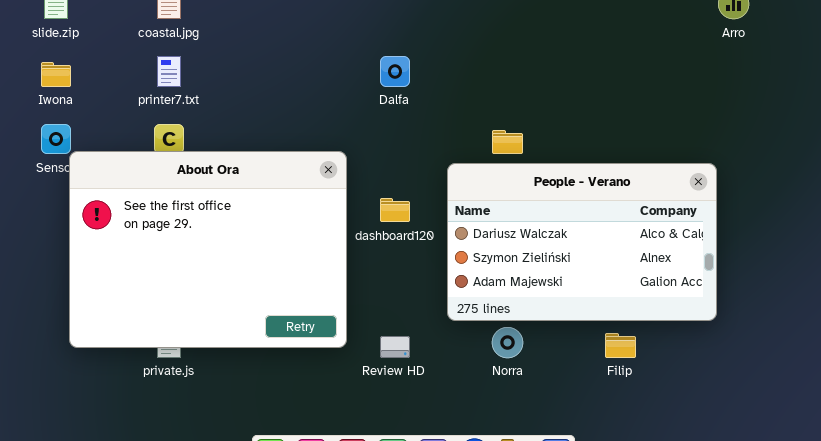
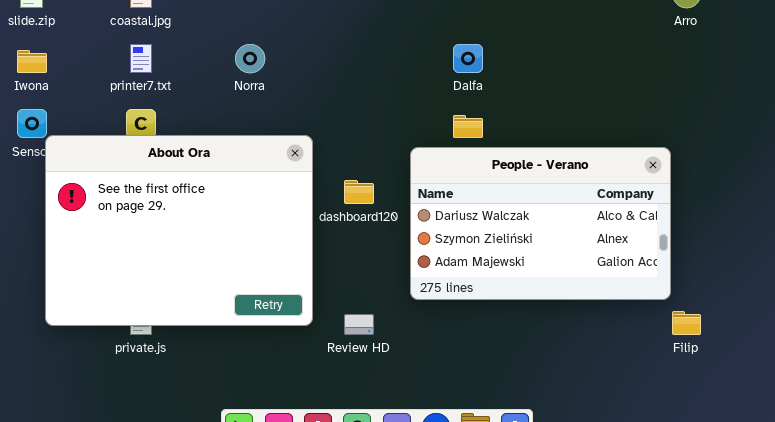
Dalfa: [380,56,410,87] -> [453,44,483,73], moved
Norra: [492,327,523,358] -> [235,44,265,73], moved
Filip: [605,333,636,358] -> [672,311,701,335], moved

